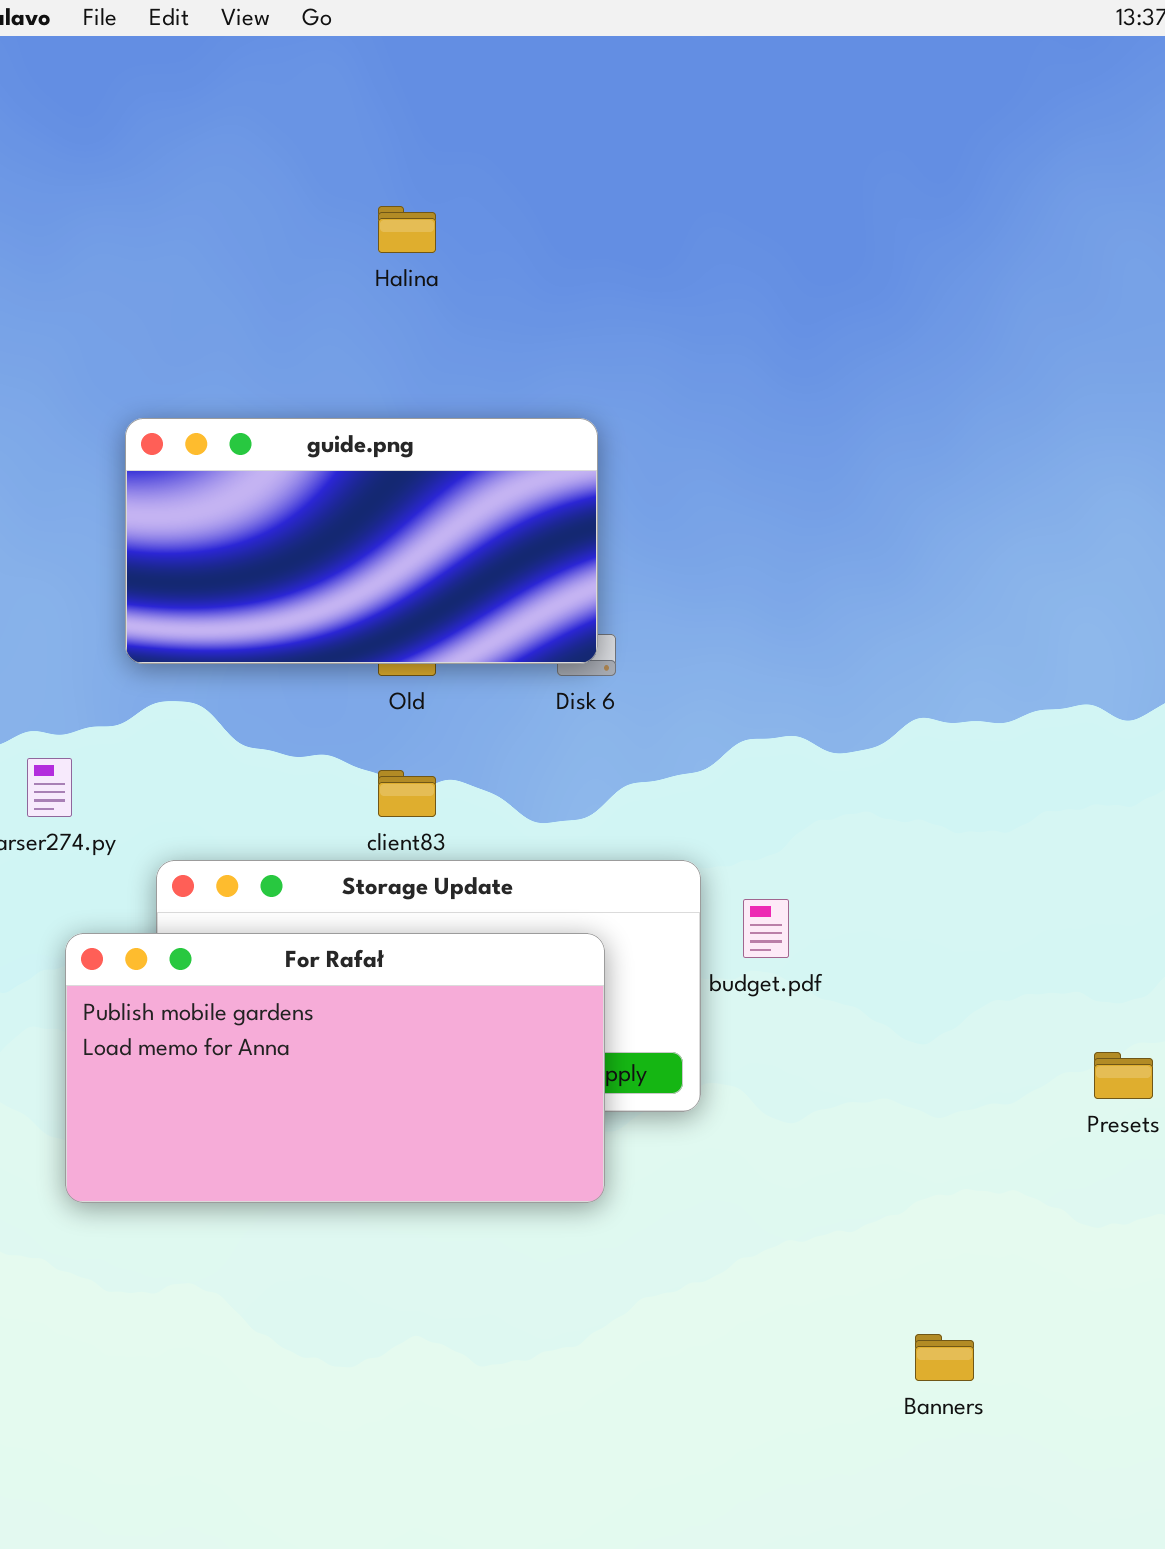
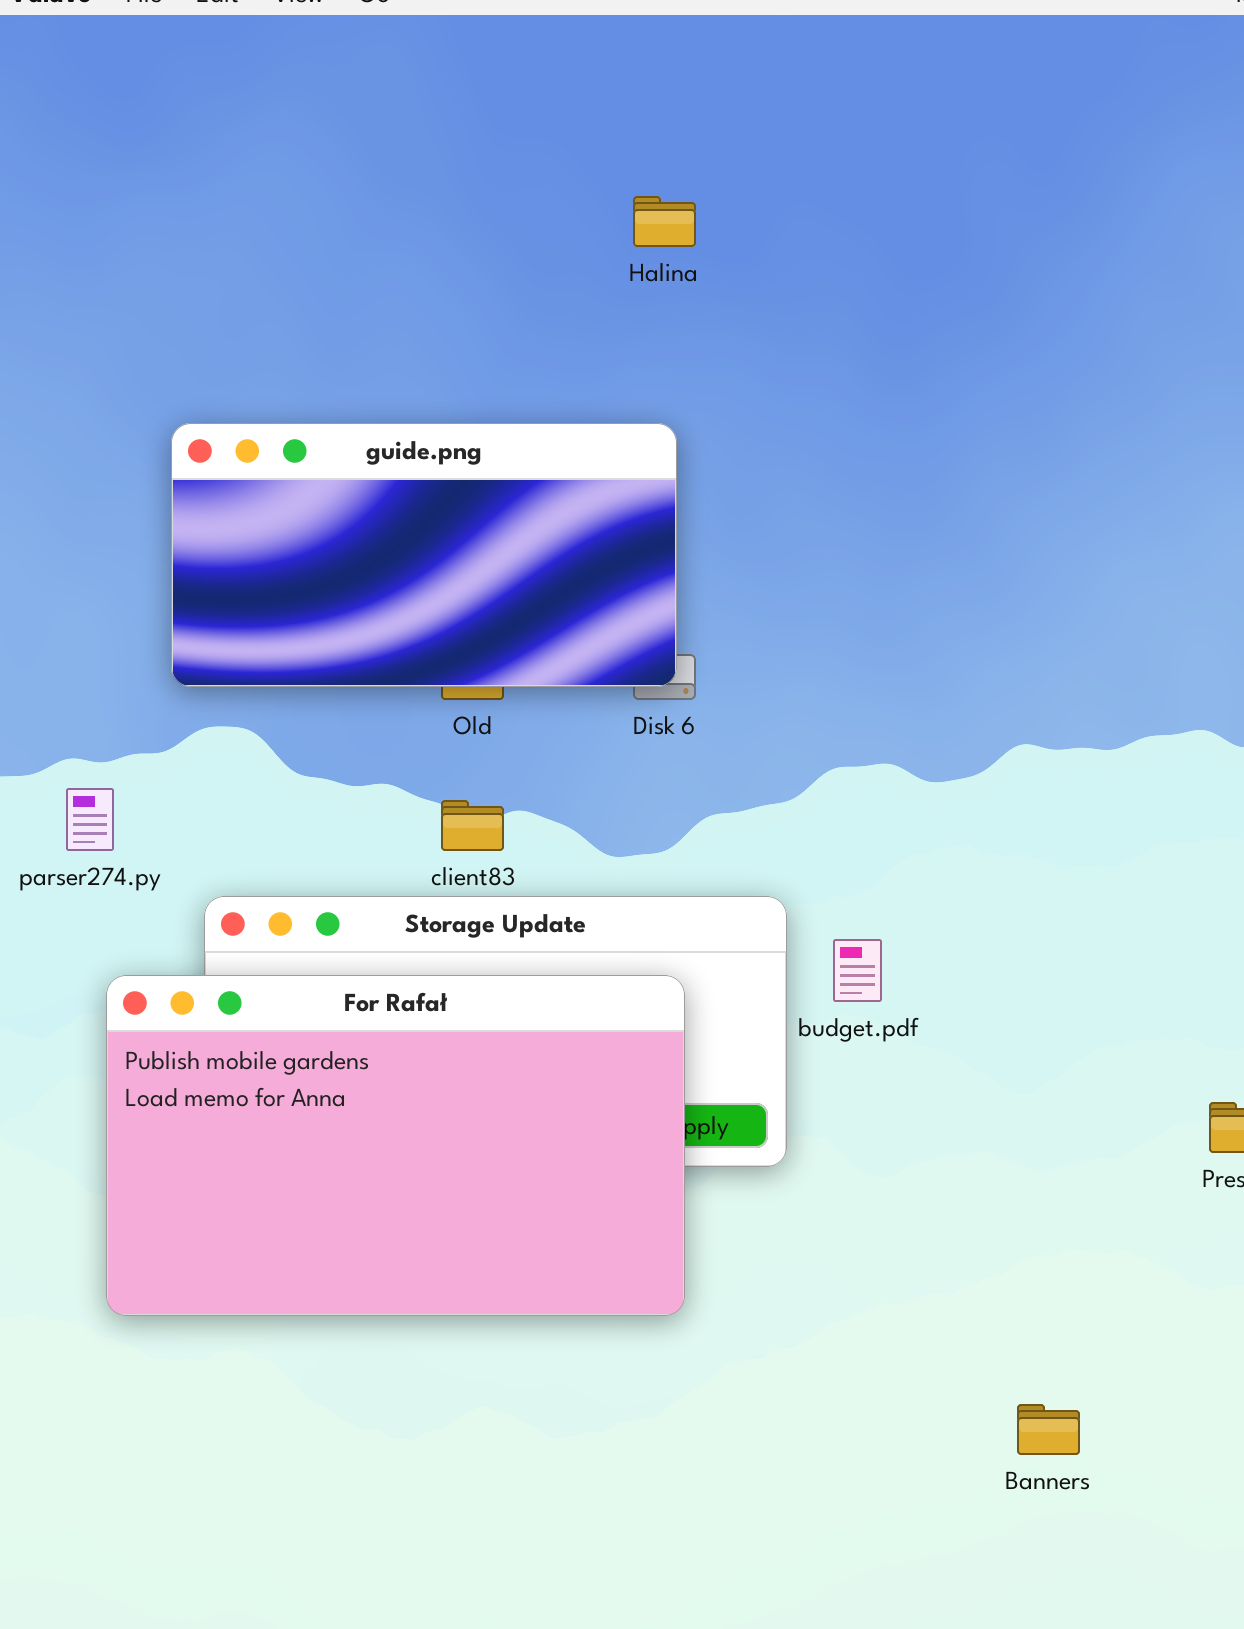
Halina: [378,206,436,253] -> [633,196,696,247], moved
For Rafał: [65,933,605,1203] -> [106,975,685,1316], resized

